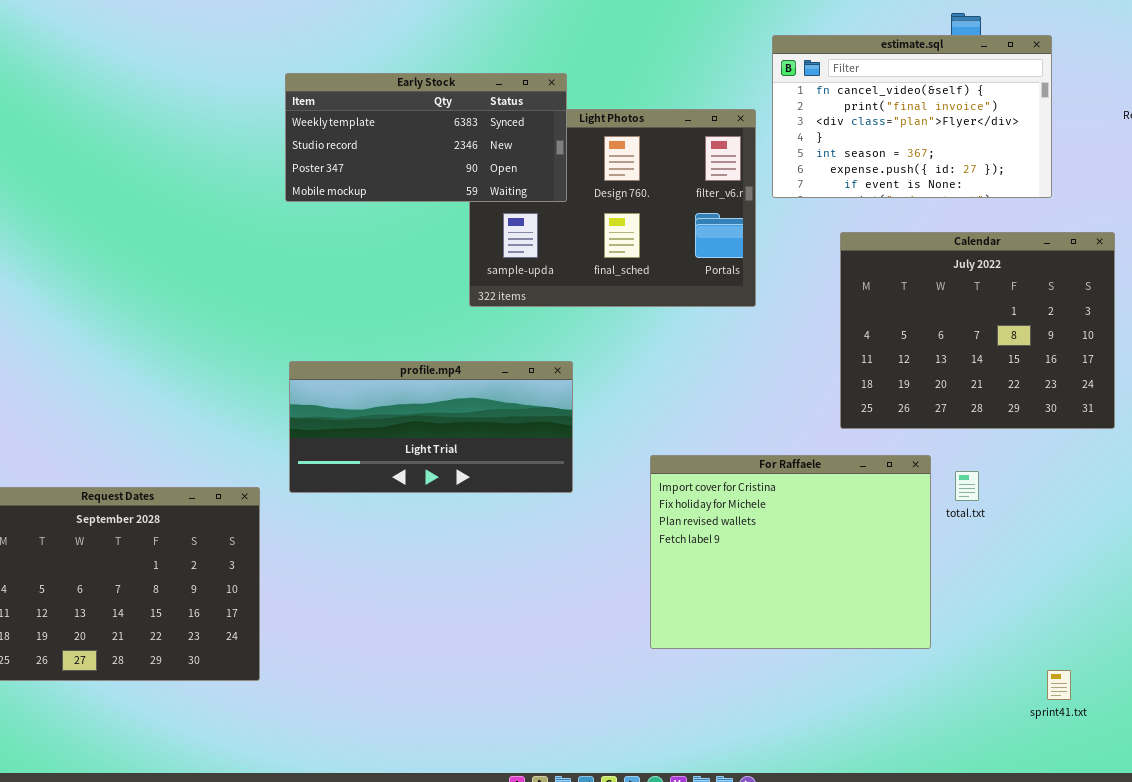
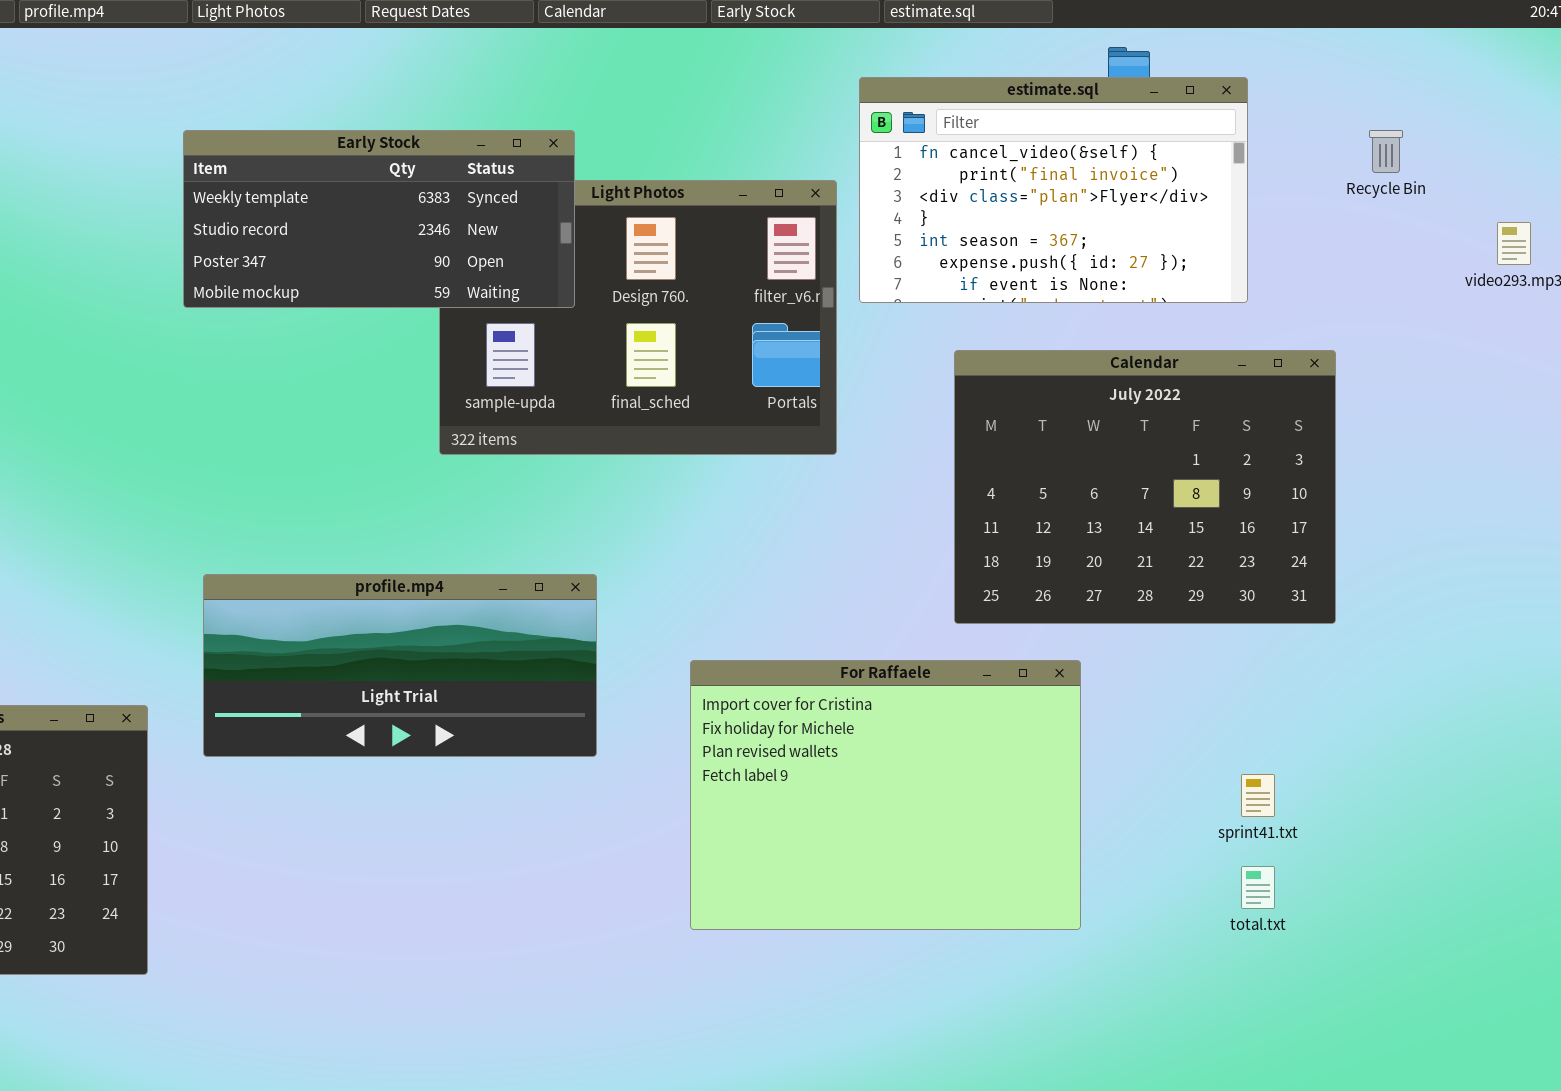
profile.mp4: [289,361,573,493] -> [203,574,597,757], moved
total.txt: [955,471,979,501] -> [1241,866,1275,909], moved
sprint41.txt: [1047,670,1071,700] -> [1241,774,1275,817], moved

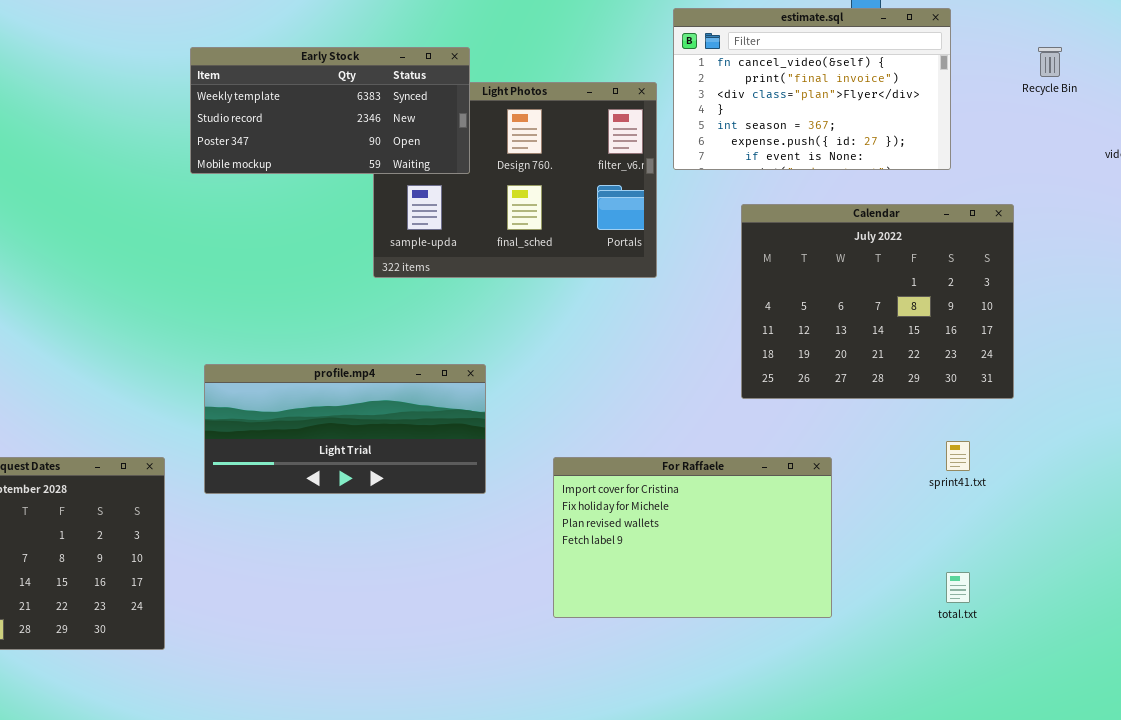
For Raffaele: [690,660,1081,930] -> [553,457,832,618], resized
sprint41.txt: [1241,774,1275,817] -> [946,441,970,471], moved

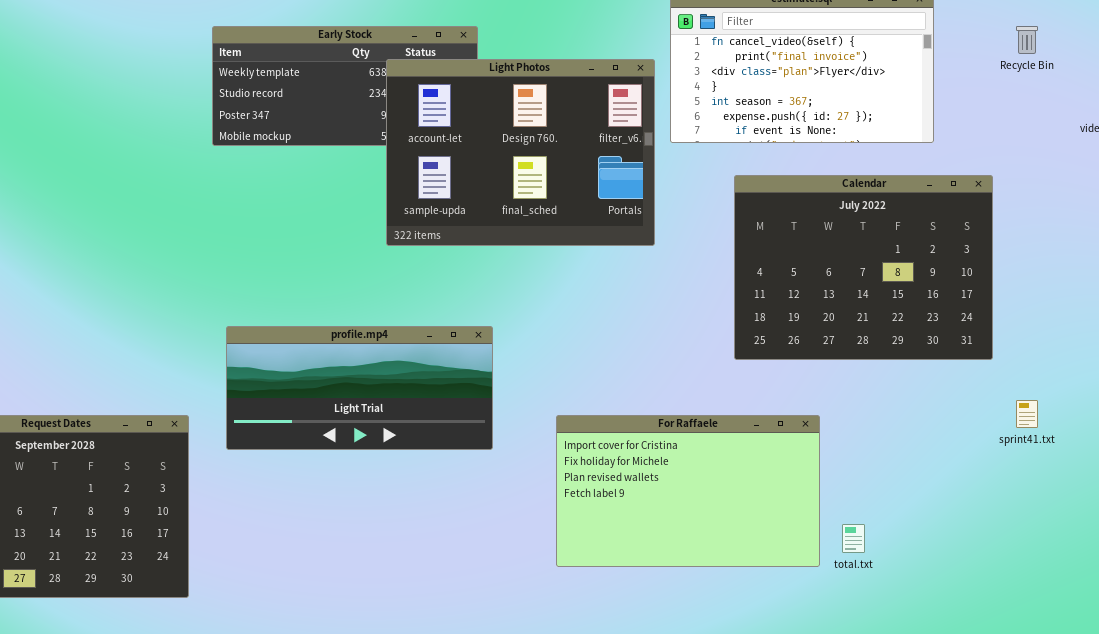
Light Photos: [373,82,657,278] -> [386,59,655,246], raised
sprint41.txt: [946,441,970,471] -> [1016,400,1038,428], moved
total.txt: [946,572,970,603] -> [842,524,865,553], moved

